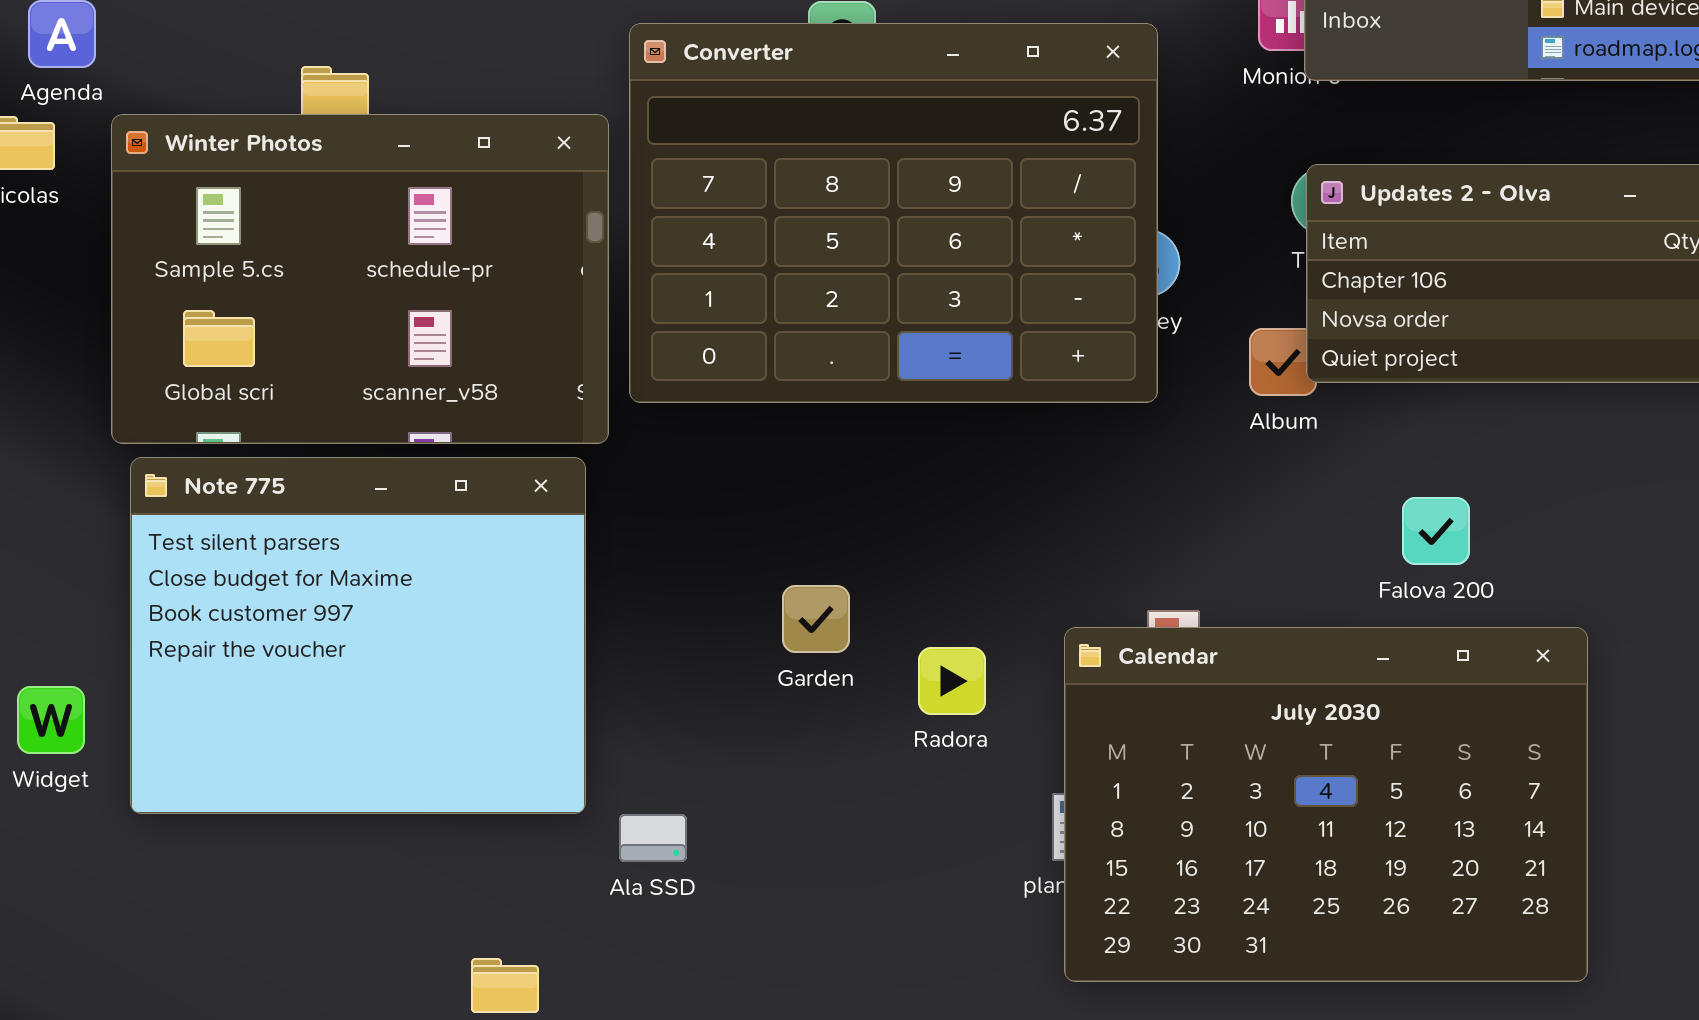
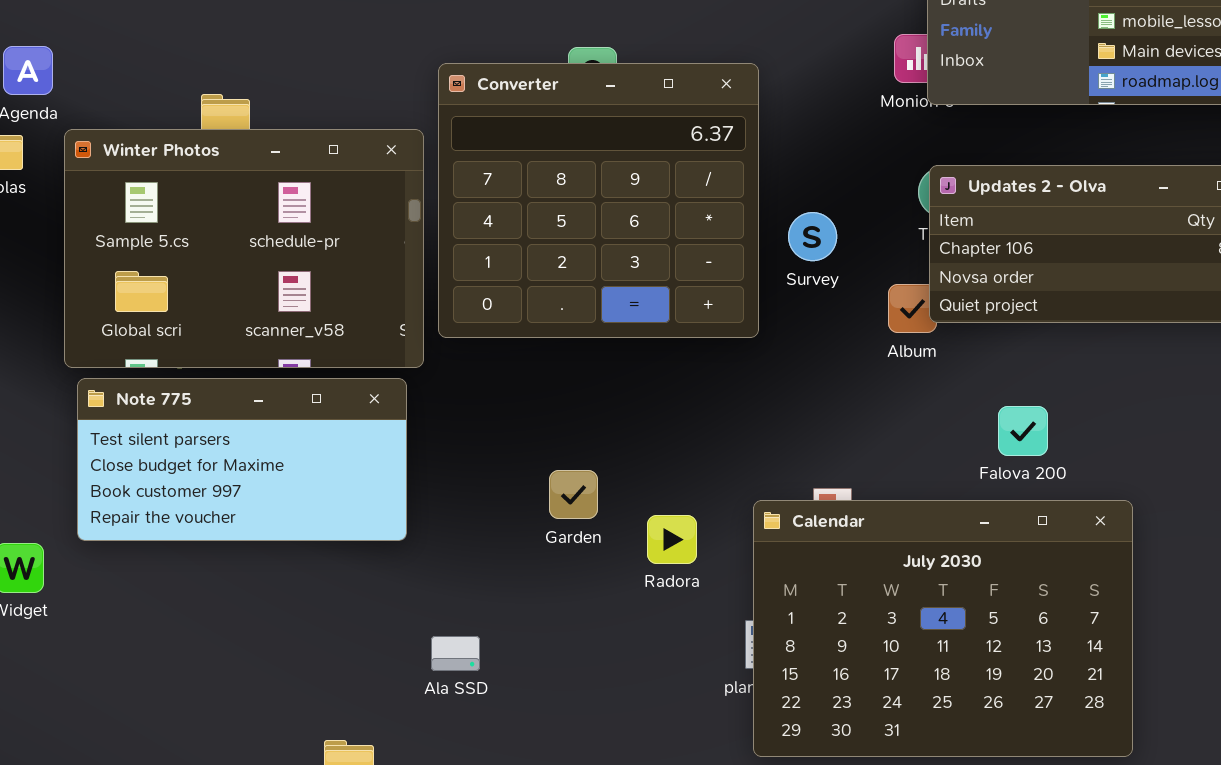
Converter: [629,23,1158,403] -> [438,63,759,338], resized
Note 775: [130,457,586,814] -> [77,378,407,541], resized

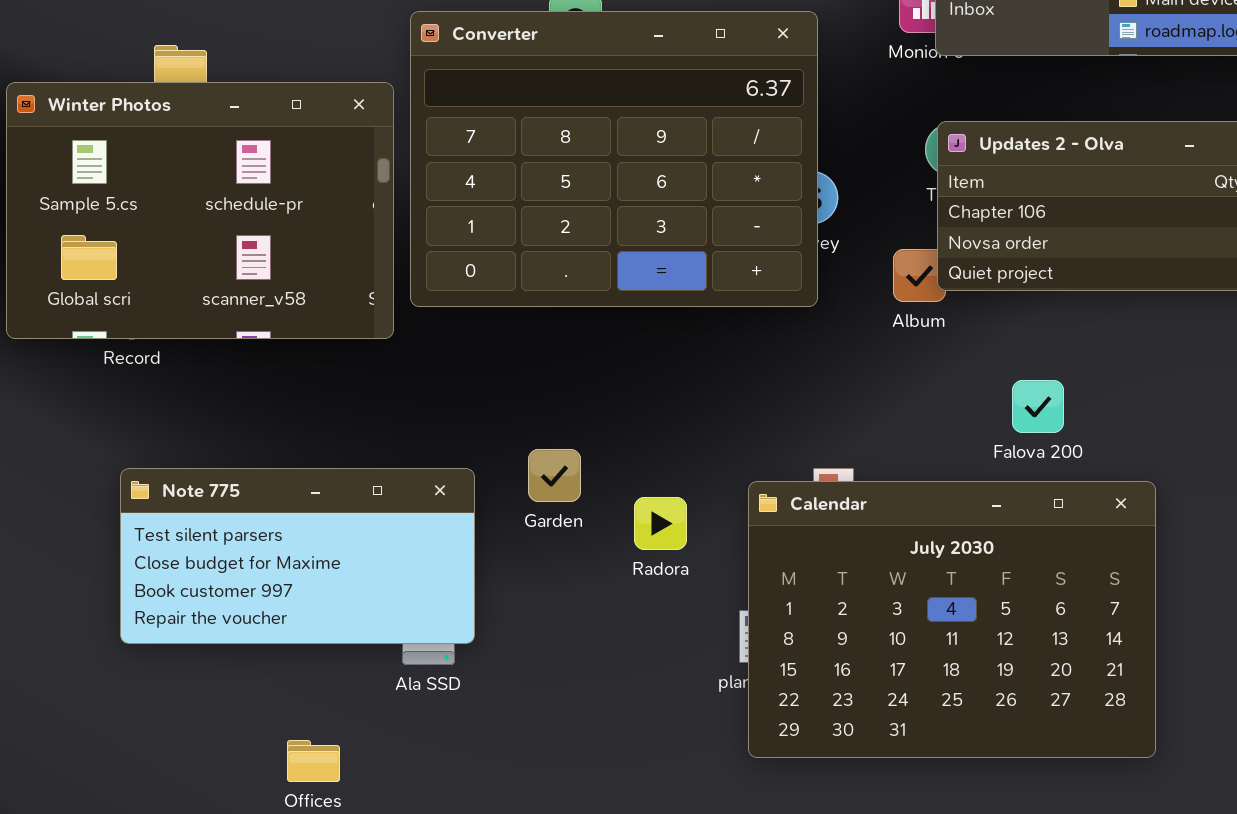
Converter: [438,63,759,338] -> [410,11,818,307], resized
Note 775: [77,378,407,541] -> [120,468,475,644], moved

